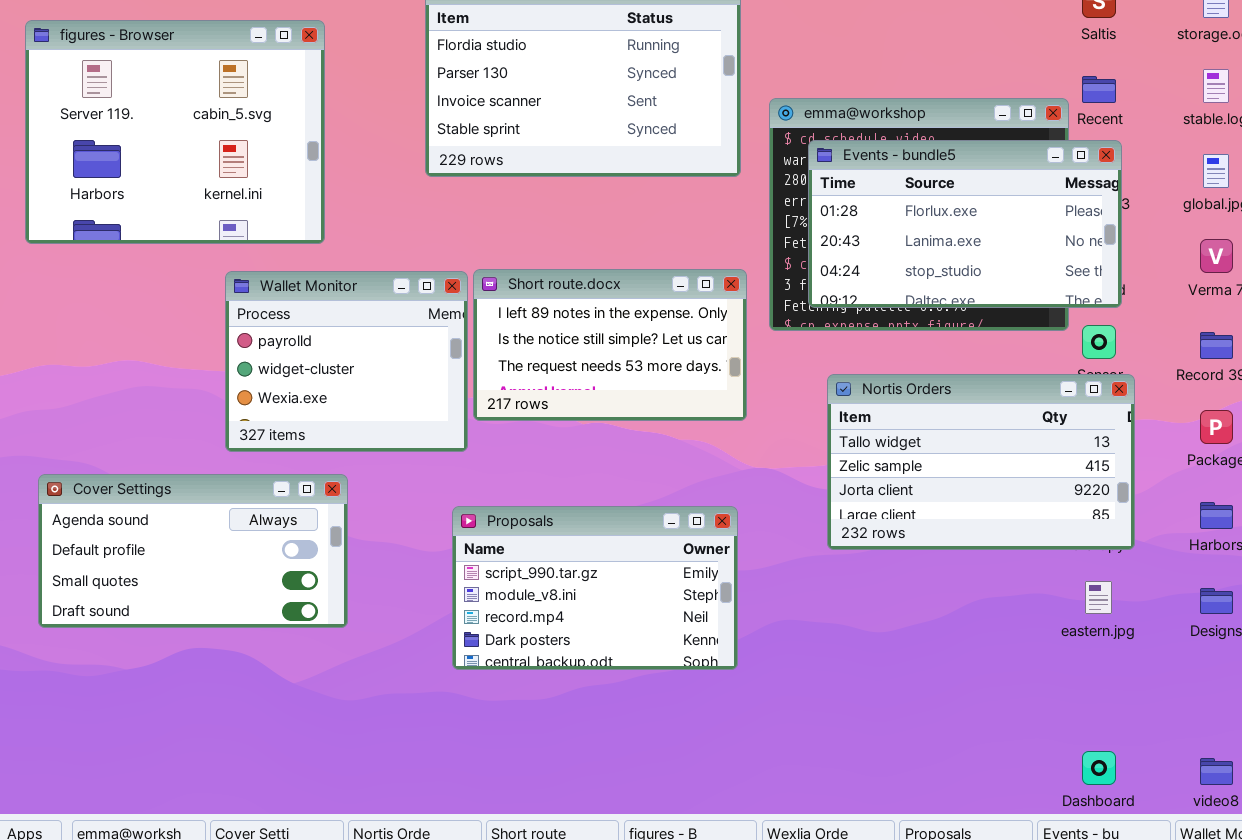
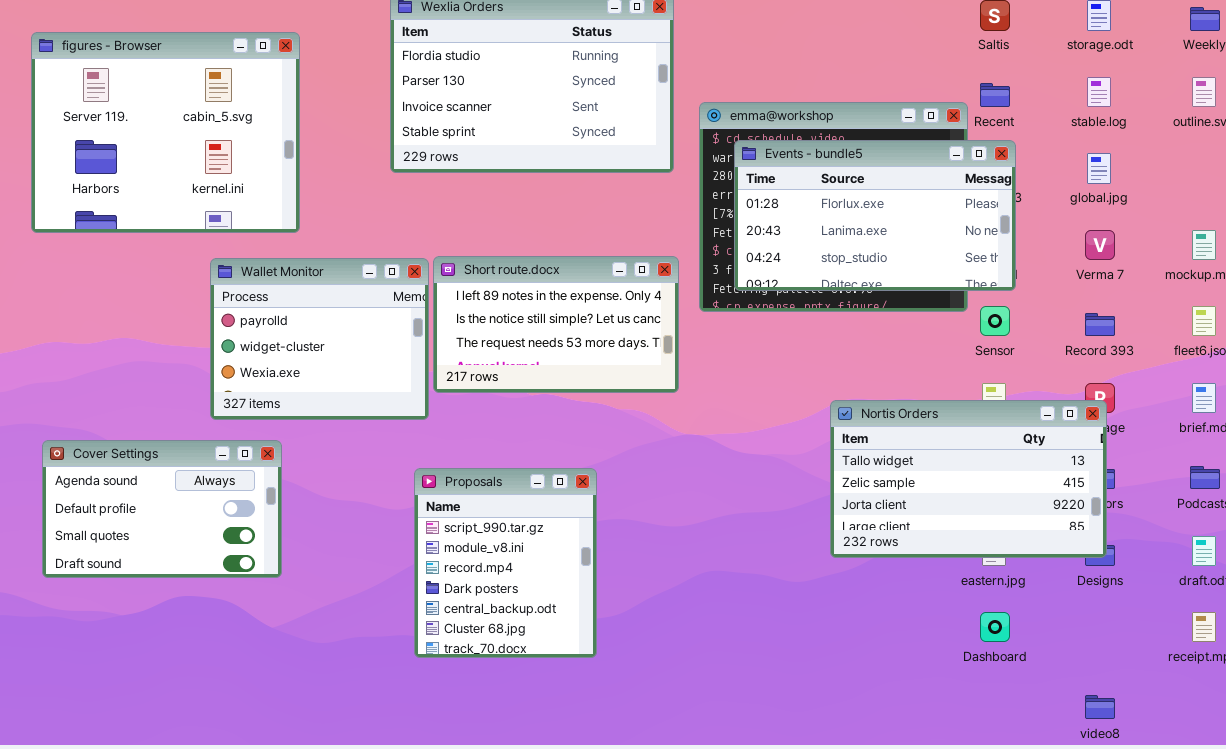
Nortis Orders: [827,374,1135,550] -> [830,400,1107,558], moved
Cover Settings: [38,474,348,628] -> [42,440,282,578], resized
Proposals: [452,506,738,670] -> [414,468,597,658], resized
Dashboard: [1082,751,1116,785] -> [980,612,1010,642], moved

